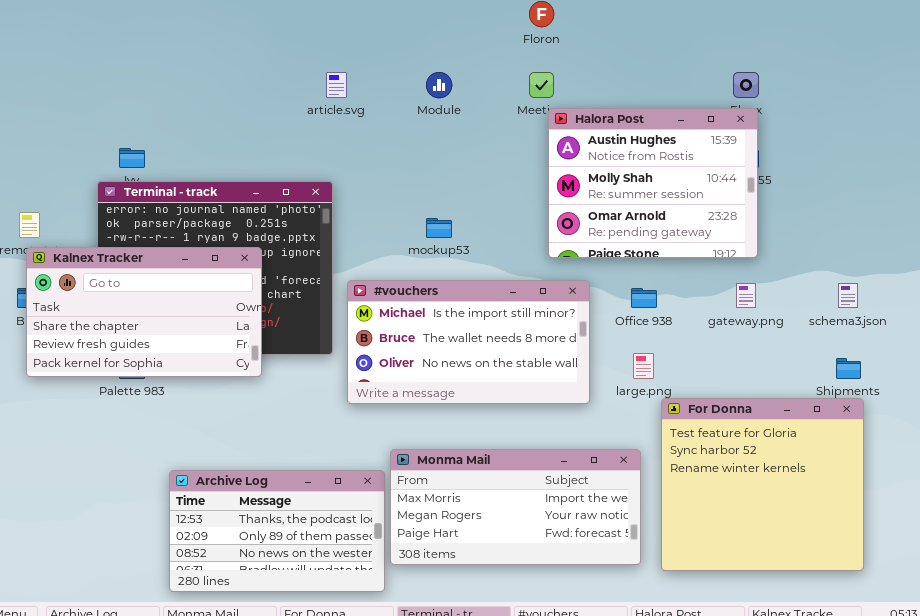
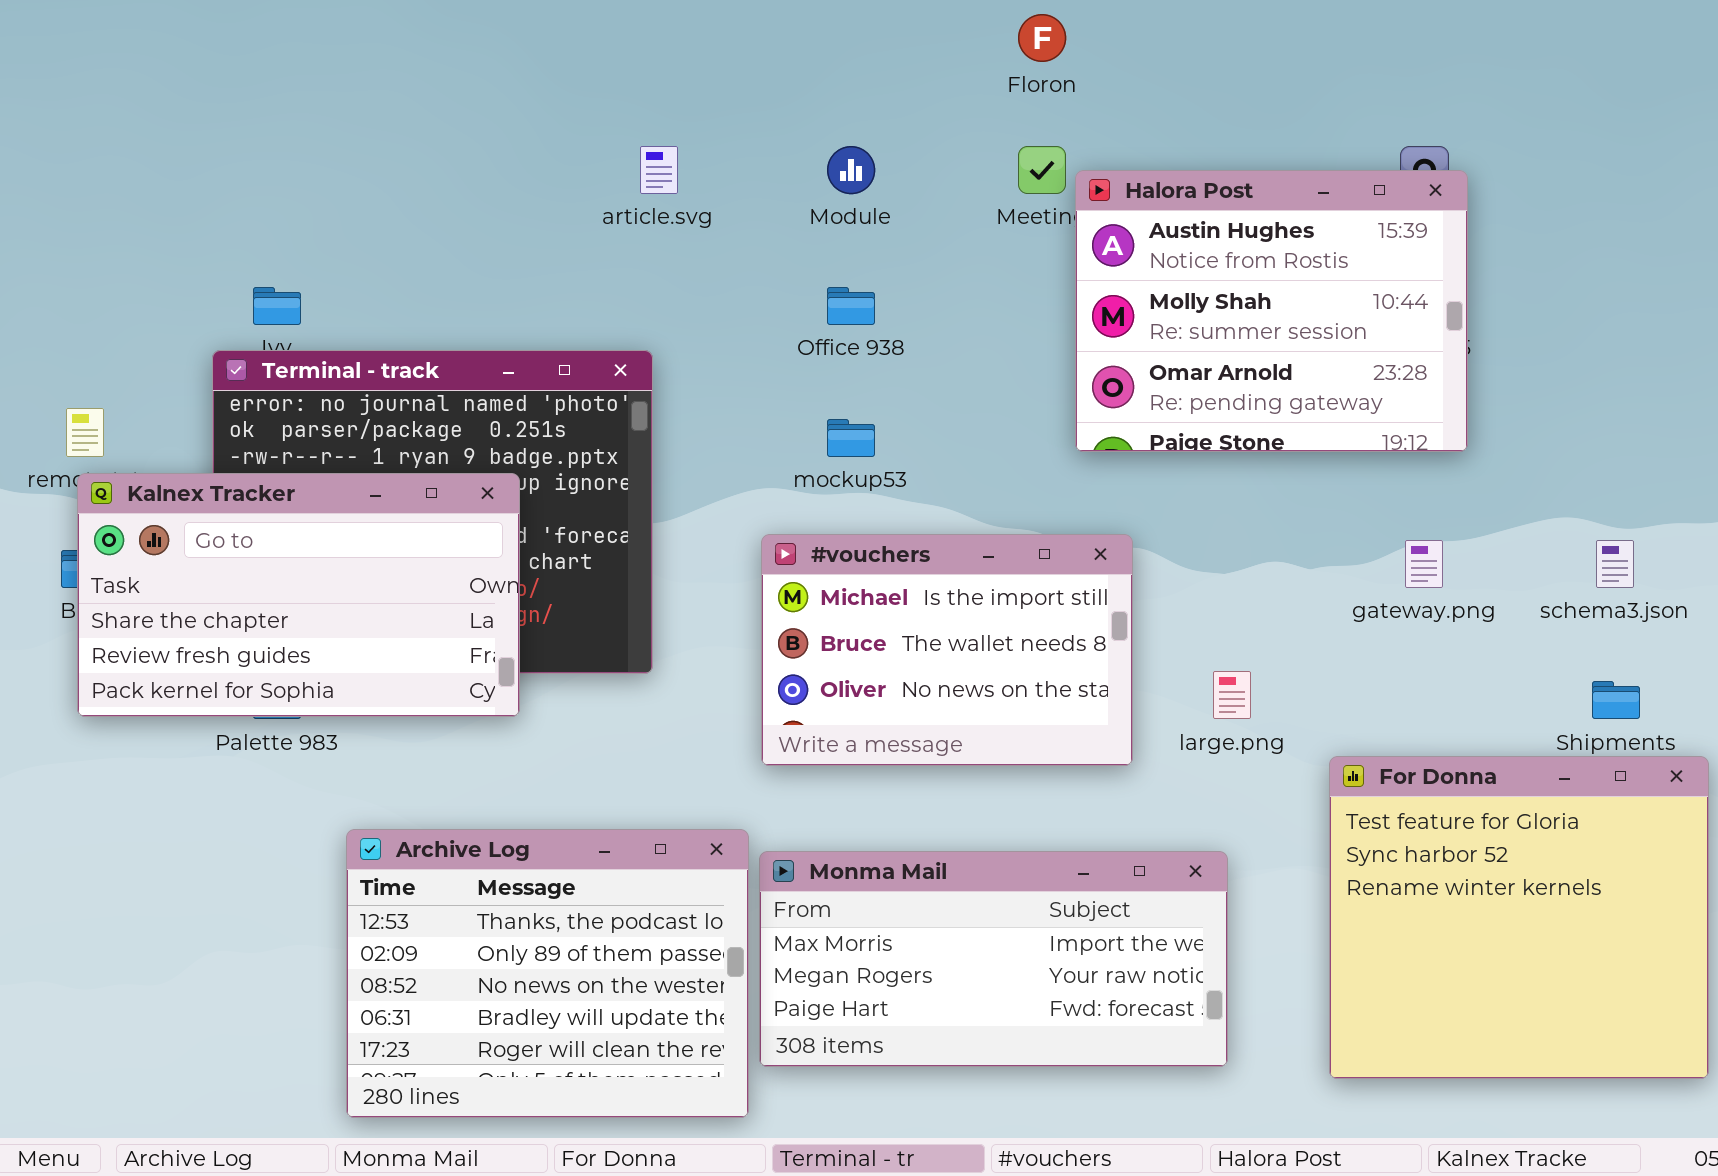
Halora Post: [548,108,758,258] -> [1075,170,1468,452], moved
#vouchers: [347,280,590,404] -> [761,534,1133,766], resized
Office 938: [631,288,657,308] -> [827,287,875,325], moved
For Donna: [661,398,864,571] -> [1329,756,1709,1079], moved
Archive Log: [169,470,385,592] -> [346,829,749,1118], resized

